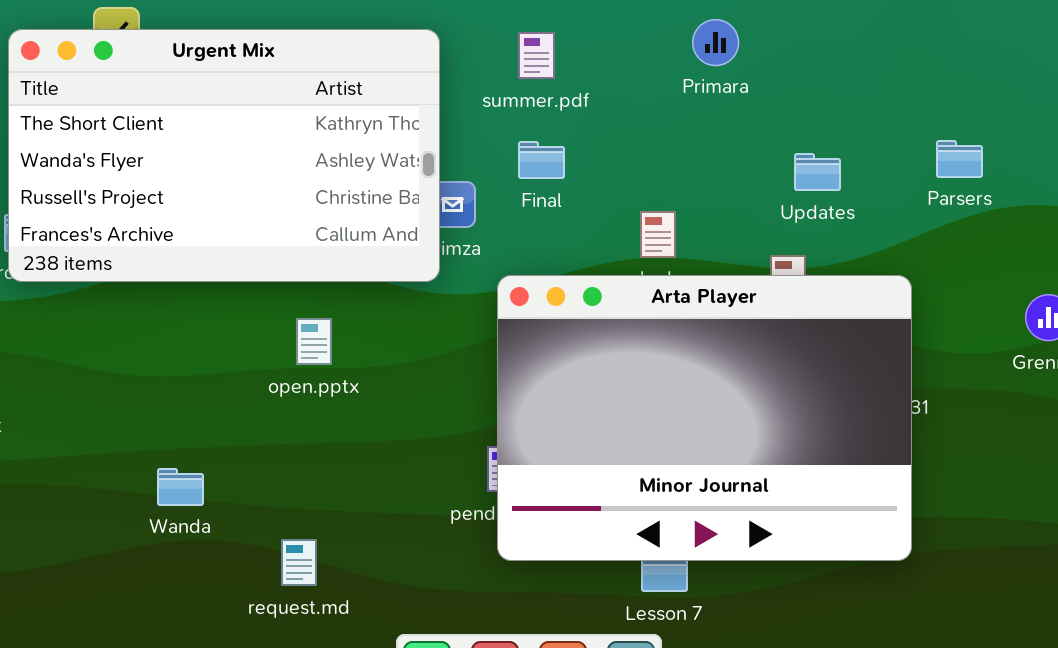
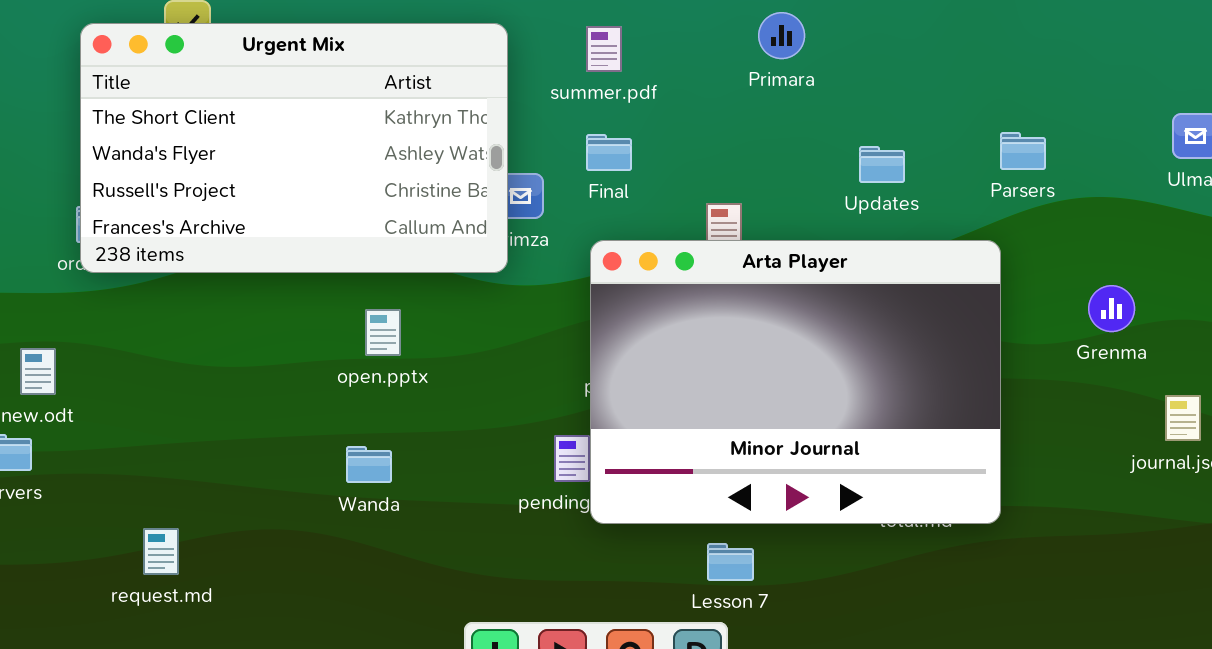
Arta Player: [497,275,912,561] -> [590,240,1001,524], moved
Wanda: [157,468,204,506] -> [346,446,392,483], moved
request.md: [281,539,317,586] -> [143,528,179,575], moved

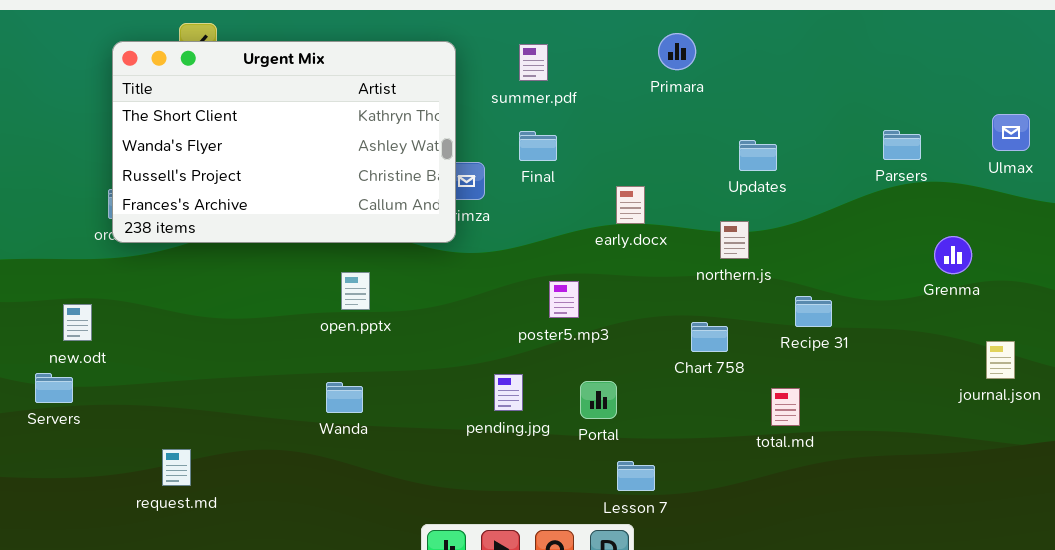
Parsers: [1000,132,1046,170] -> [883,130,921,160], moved
Arta Player: [590,240,1001,524] -> none, closed
Grenma: [1088,285,1135,332] -> [934,236,972,274], moved

